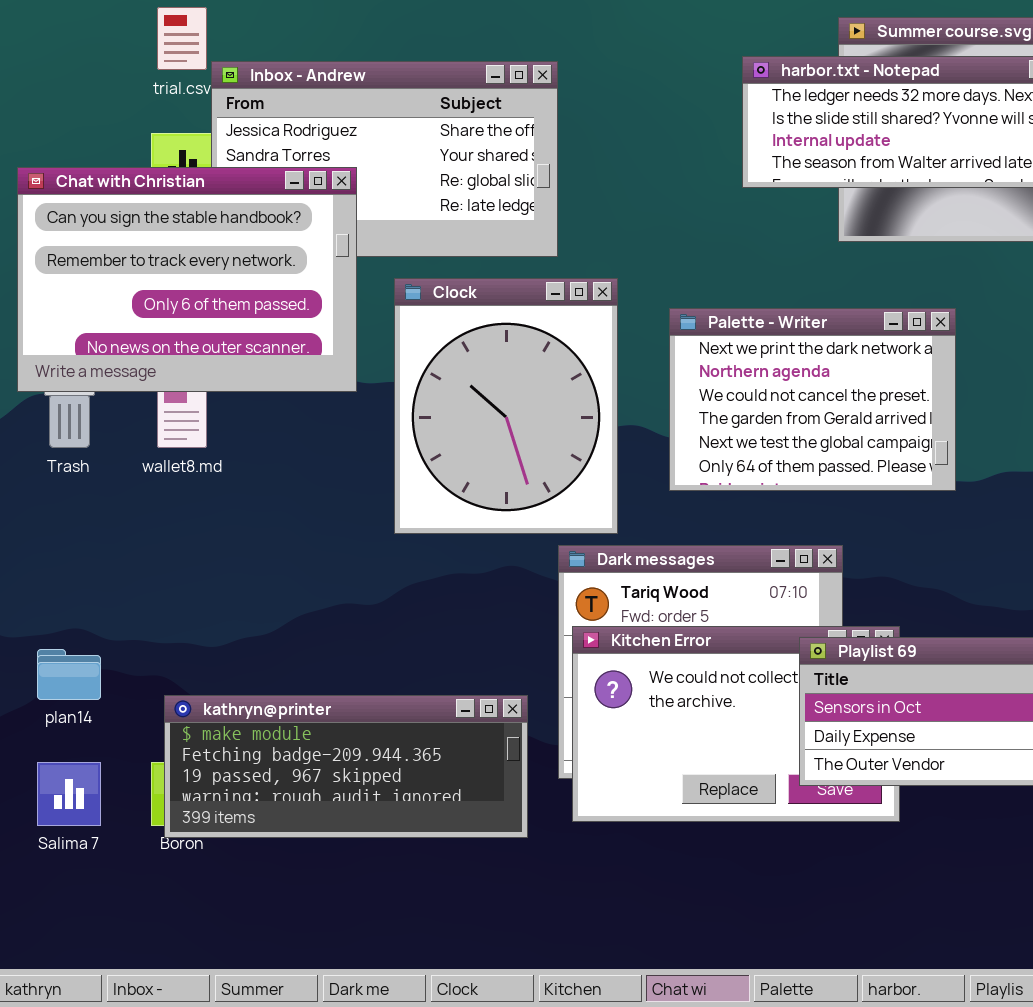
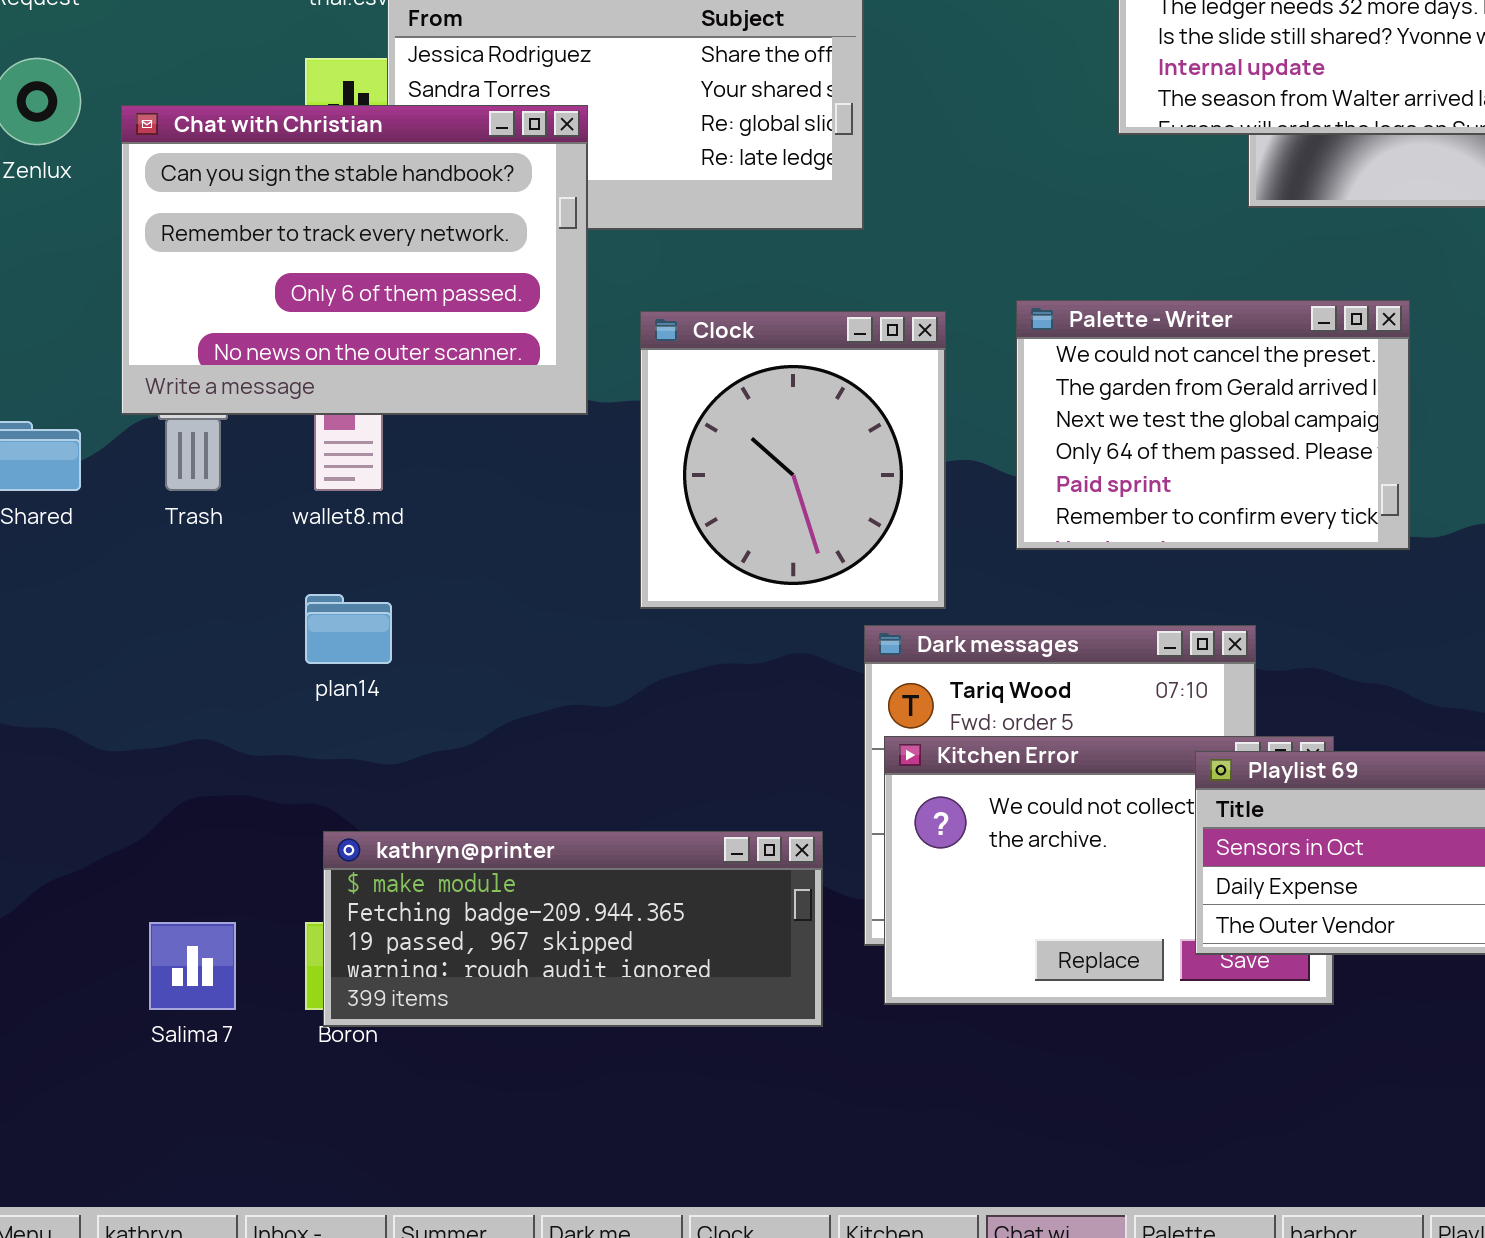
Clock: [394,278,618,534] -> [640,311,946,609], resized
Palette - Writer: [669,308,956,491] -> [1016,300,1410,550], scrolled down 2 rows
plan14: [37,649,101,700] -> [305,594,392,664], moved

